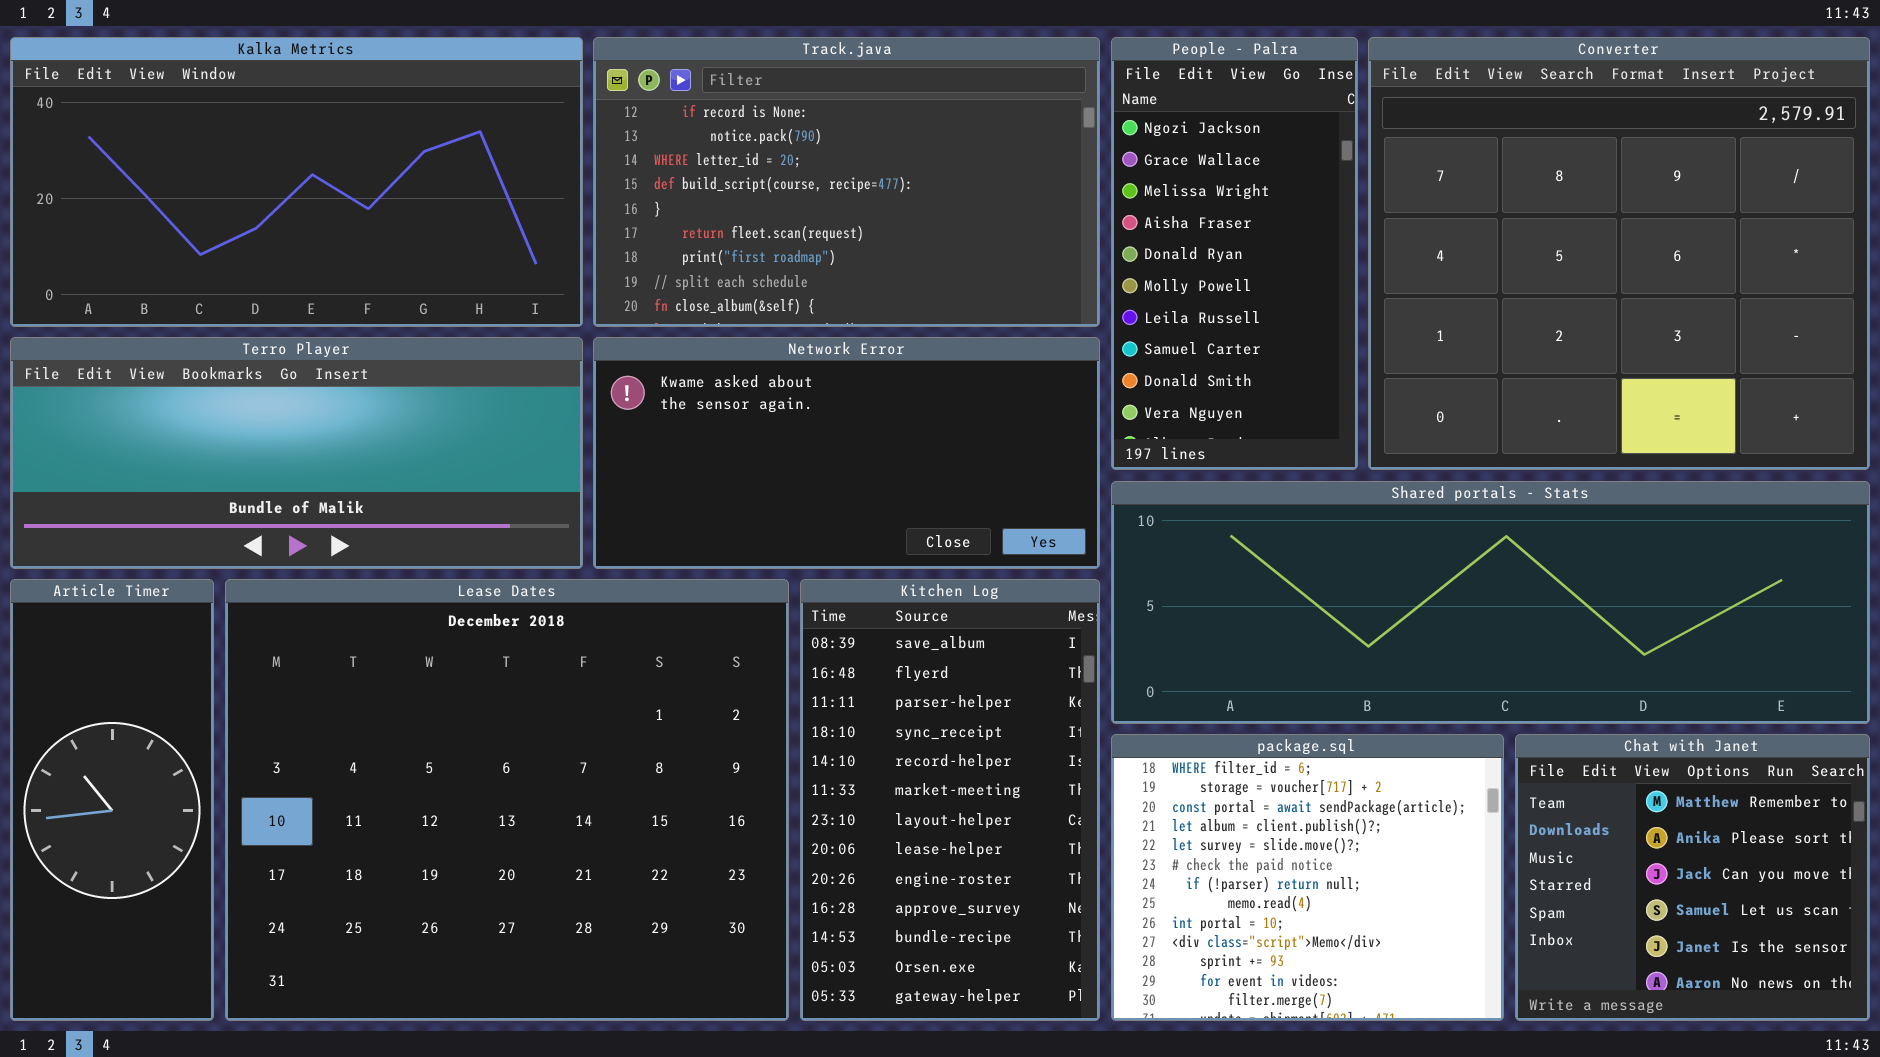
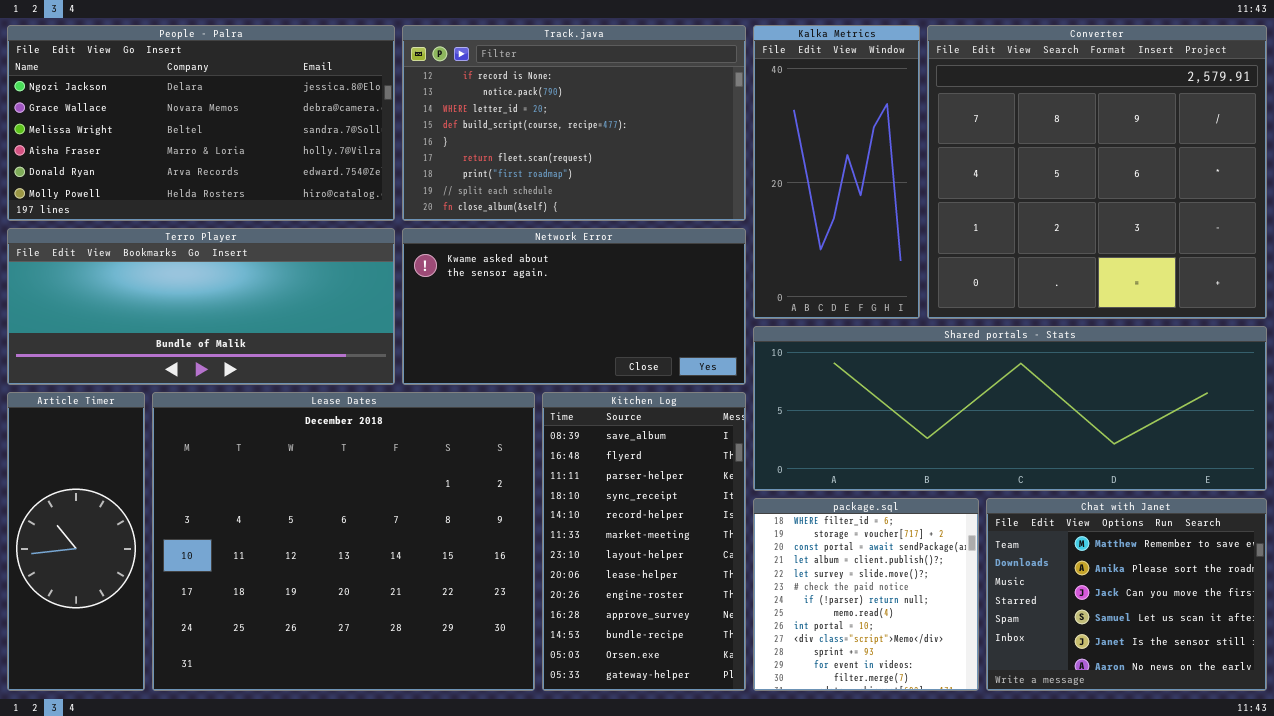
Kalka Metrics: [10,37,583,327] -> [753,25,920,319], moved, resized
People - Palra: [1111,37,1358,470] -> [7,25,395,221], moved, resized
package.sql: [1111,734,1504,1021] -> [753,498,979,691], resized
Chat with Janet: [1515,734,1870,1021] -> [986,498,1267,691], resized

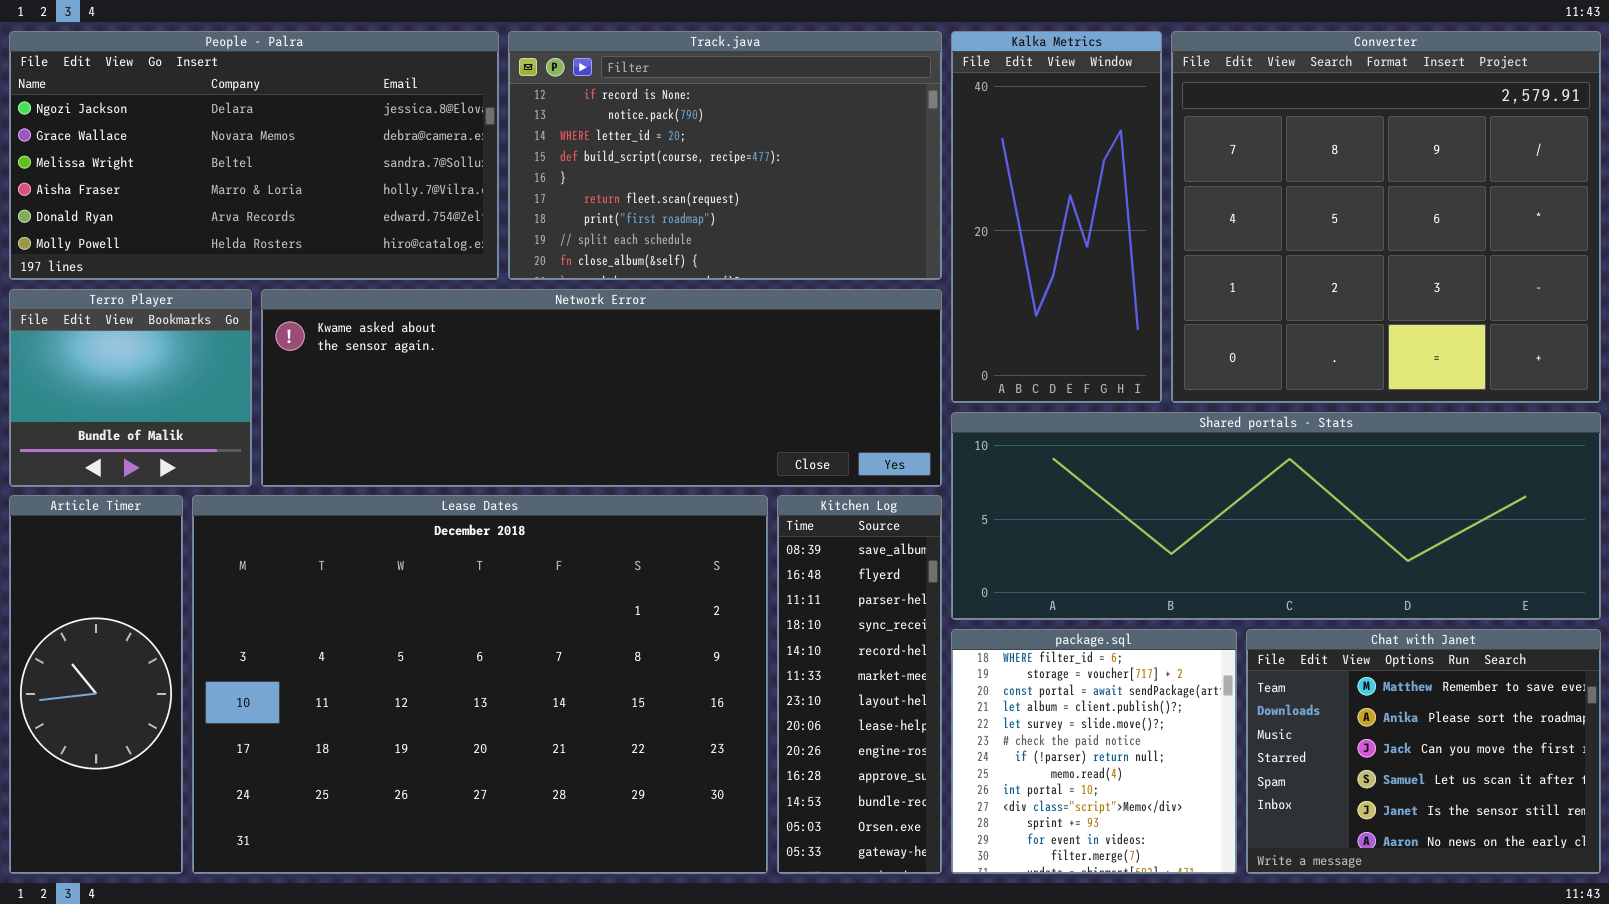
Terro Player: [7,228,395,385] -> [9,289,252,487], resized
Network Error: [402,228,746,385] -> [261,289,942,487], resized
Lease Dates: [152,392,535,691] -> [192,495,768,874], resized
Kitchen Log: [542,392,746,691] -> [777,495,942,874], resized

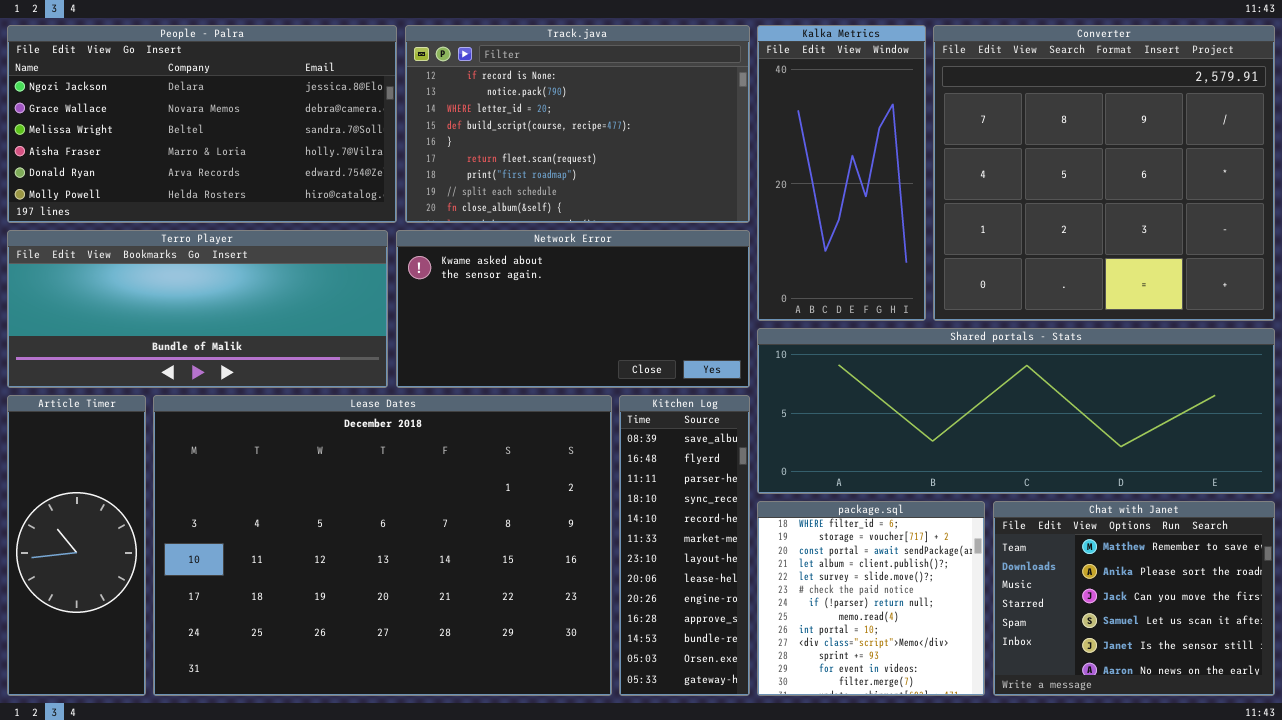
Terro Player: [9,289,252,487] -> [7,230,388,388], resized
Network Error: [261,289,942,487] -> [396,230,750,388], resized

